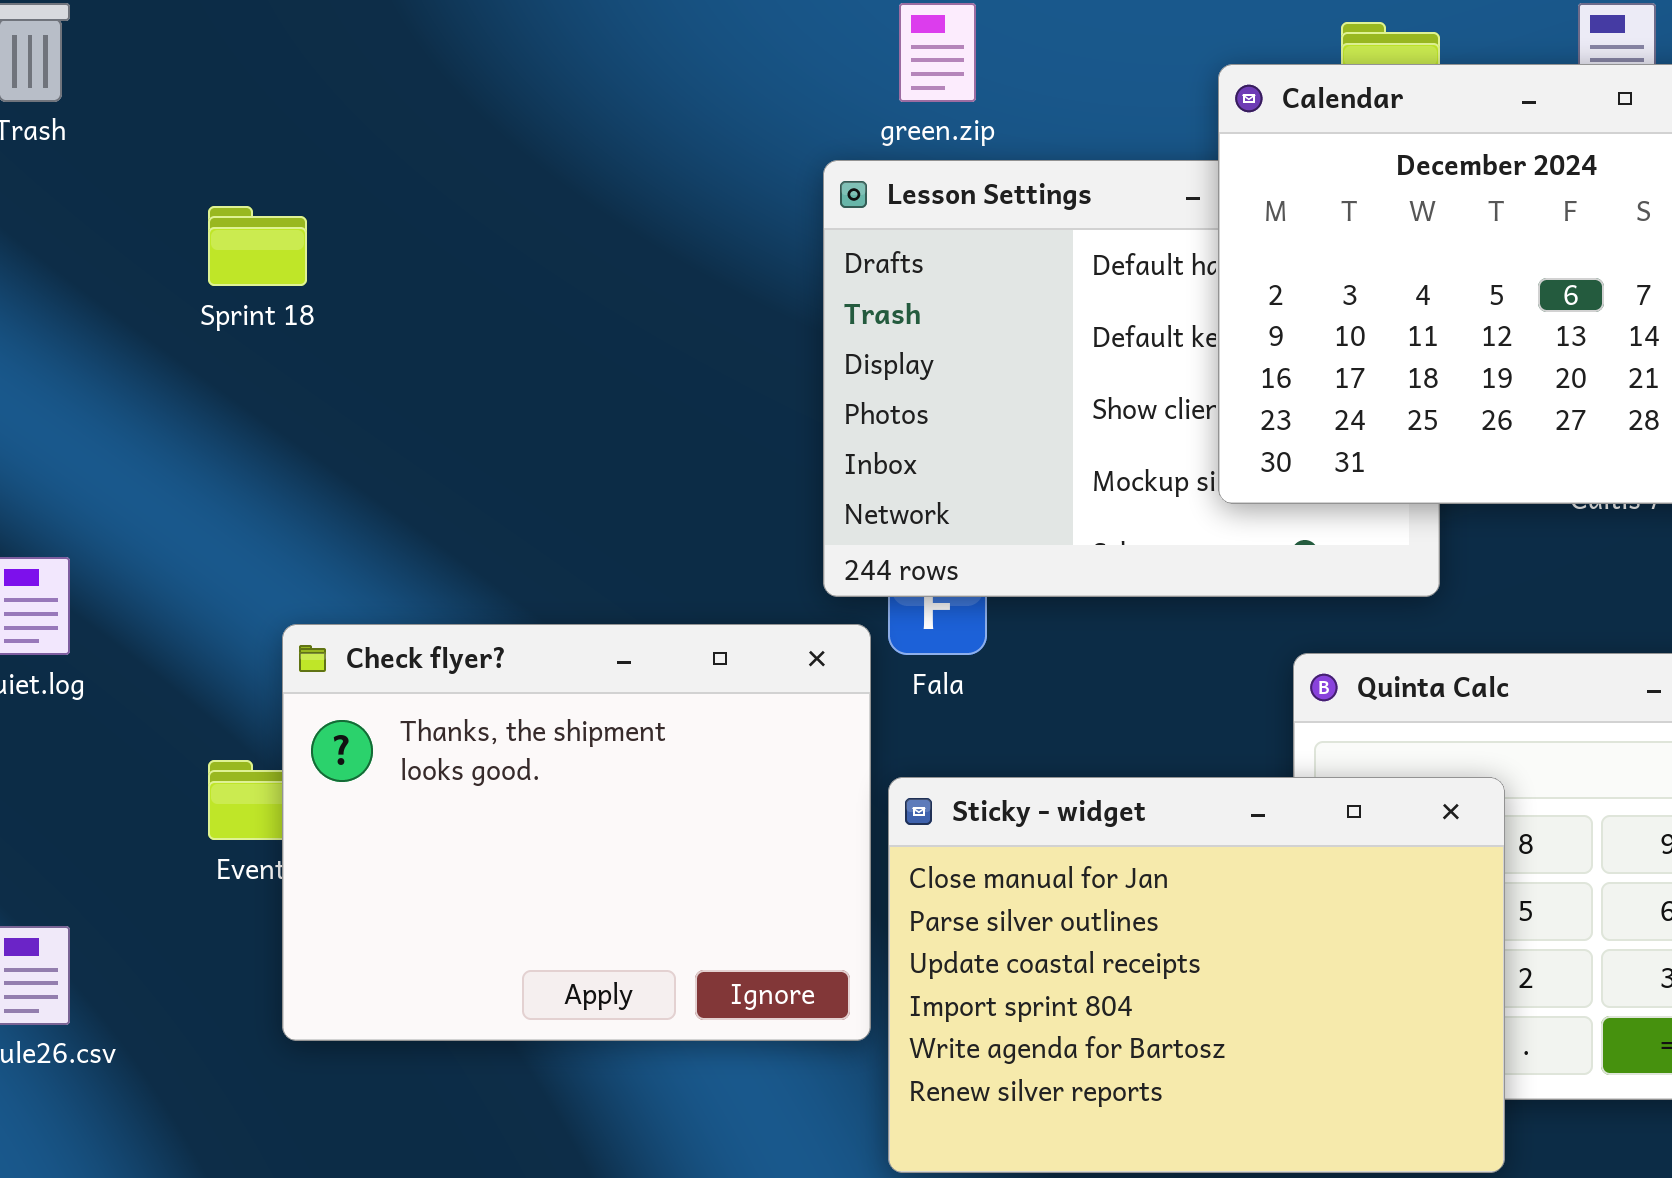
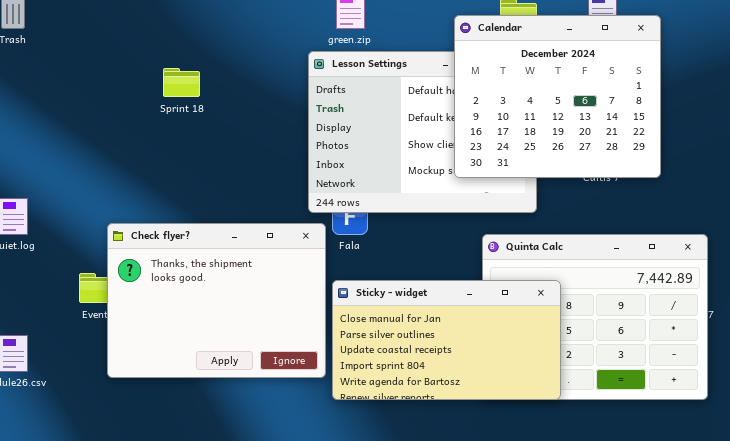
Sprint 18: [208,206,307,286] -> [163,68,200,97], moved
Sticky - widget: [888,777,1505,1173] -> [332,280,561,400], resized

